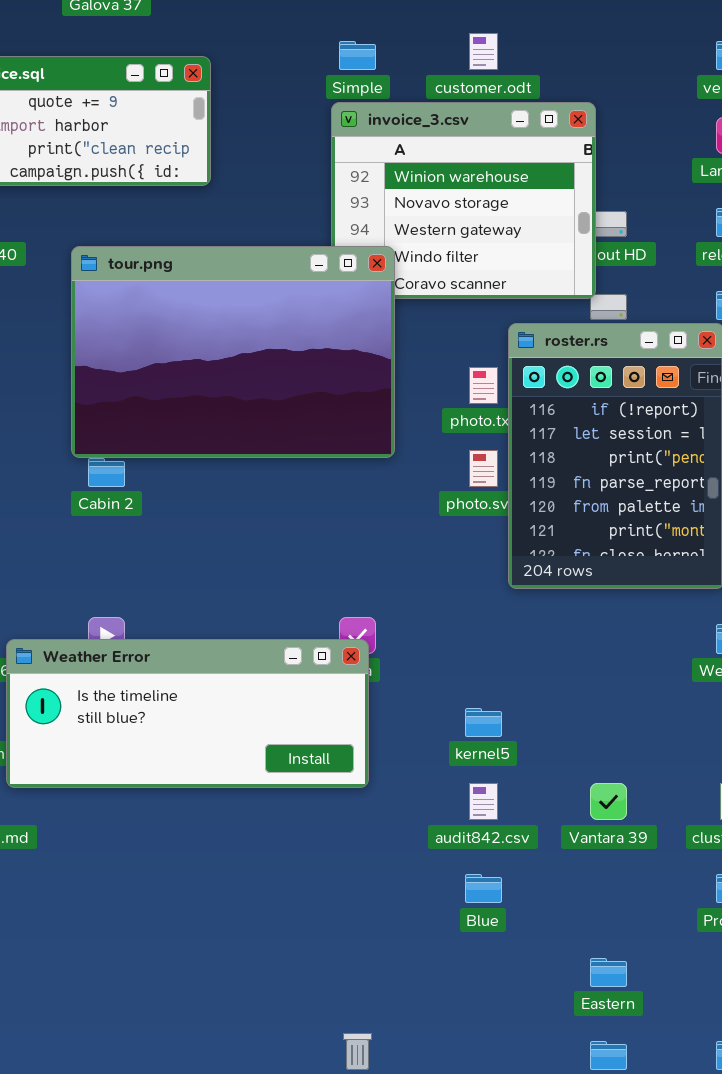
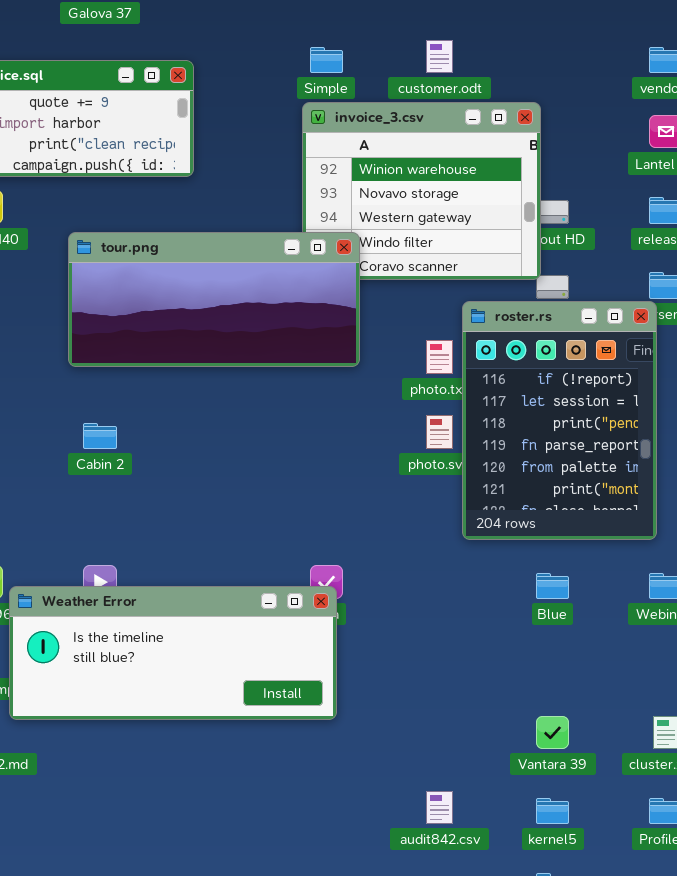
tour.png: [71,246,395,458] -> [68,232,360,367], resized
kernel5: [465,708,502,737] -> [536,798,569,824], moved
audit842.csv: [469,783,498,820] -> [426,791,453,824], moved
Blue: [465,874,502,903] -> [536,573,569,599], moved

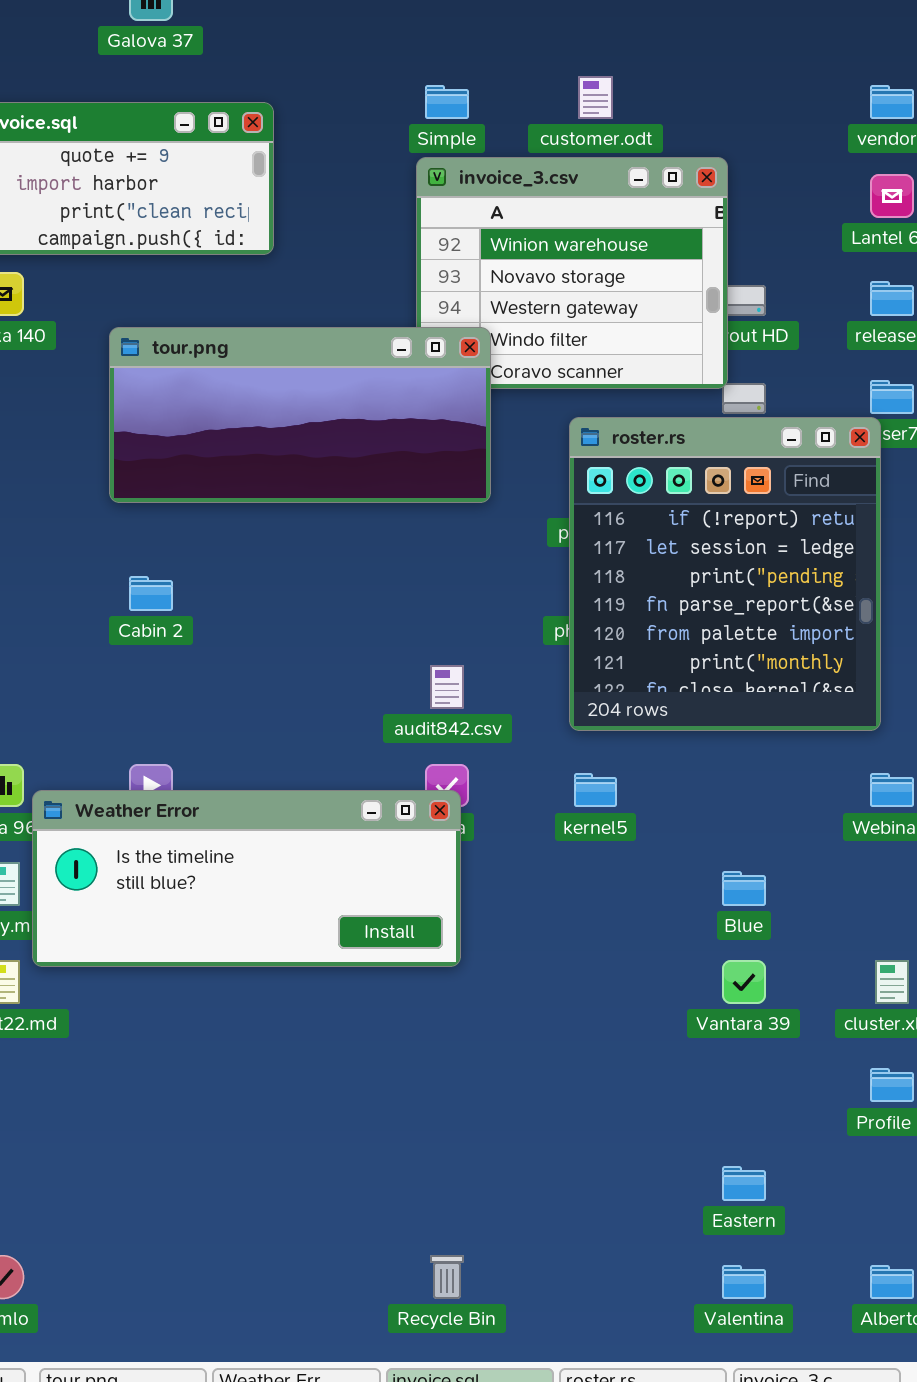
roster.rs: [462,301,657,540] -> [569,417,881,731], resized
Blue: [536,573,569,599] -> [722,871,766,906], moved
audit842.csv: [426,791,453,824] -> [430,665,464,709], moved
kernel5: [536,798,569,824] -> [574,773,617,807], moved

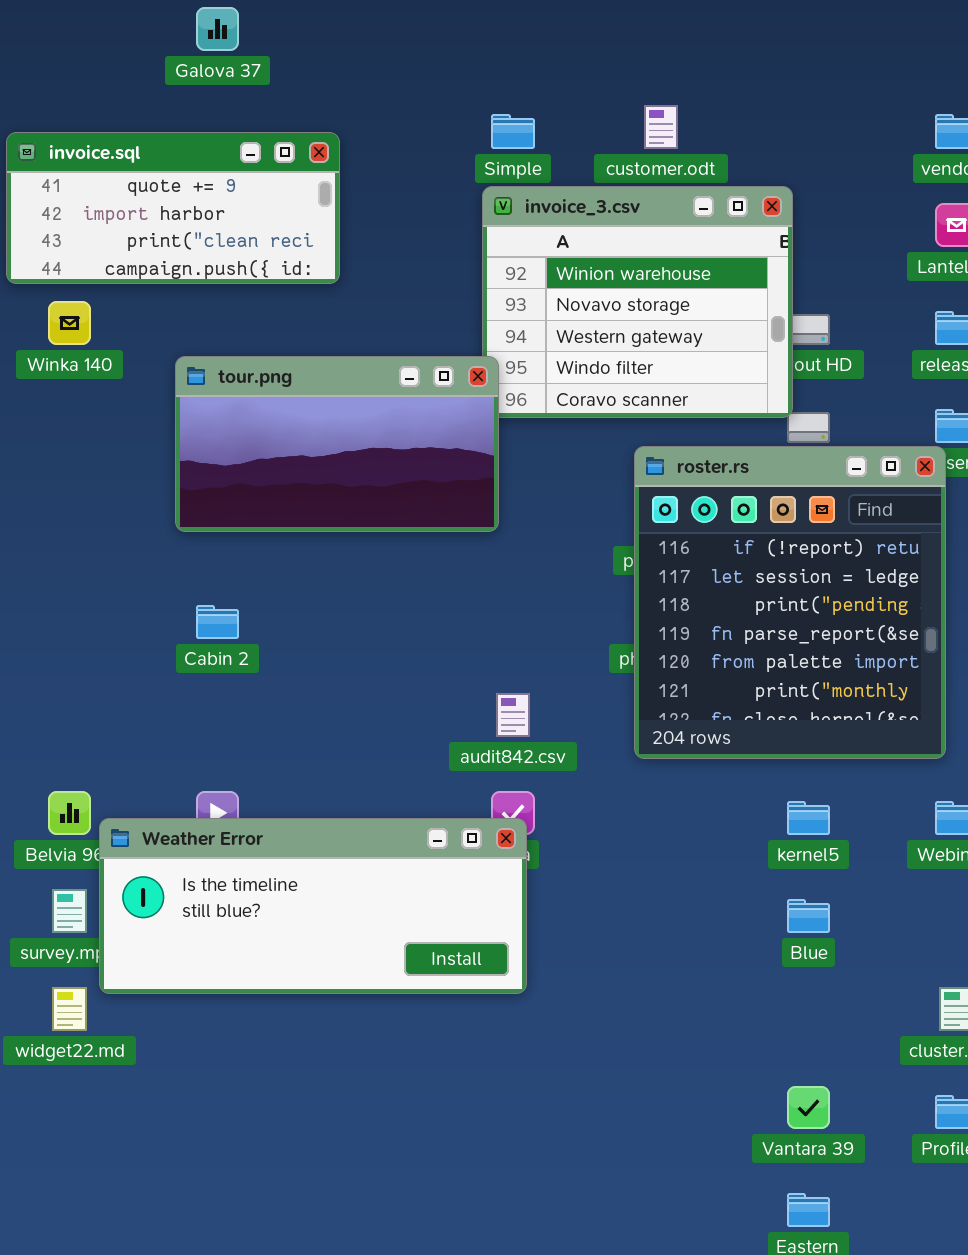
tour.png: [109,327,491,503] -> [175,356,499,532], resized
kernel5: [574,773,617,807] -> [787,801,830,835], moved
Vantara 39: [722,960,766,1004] -> [787,1086,830,1129], moved

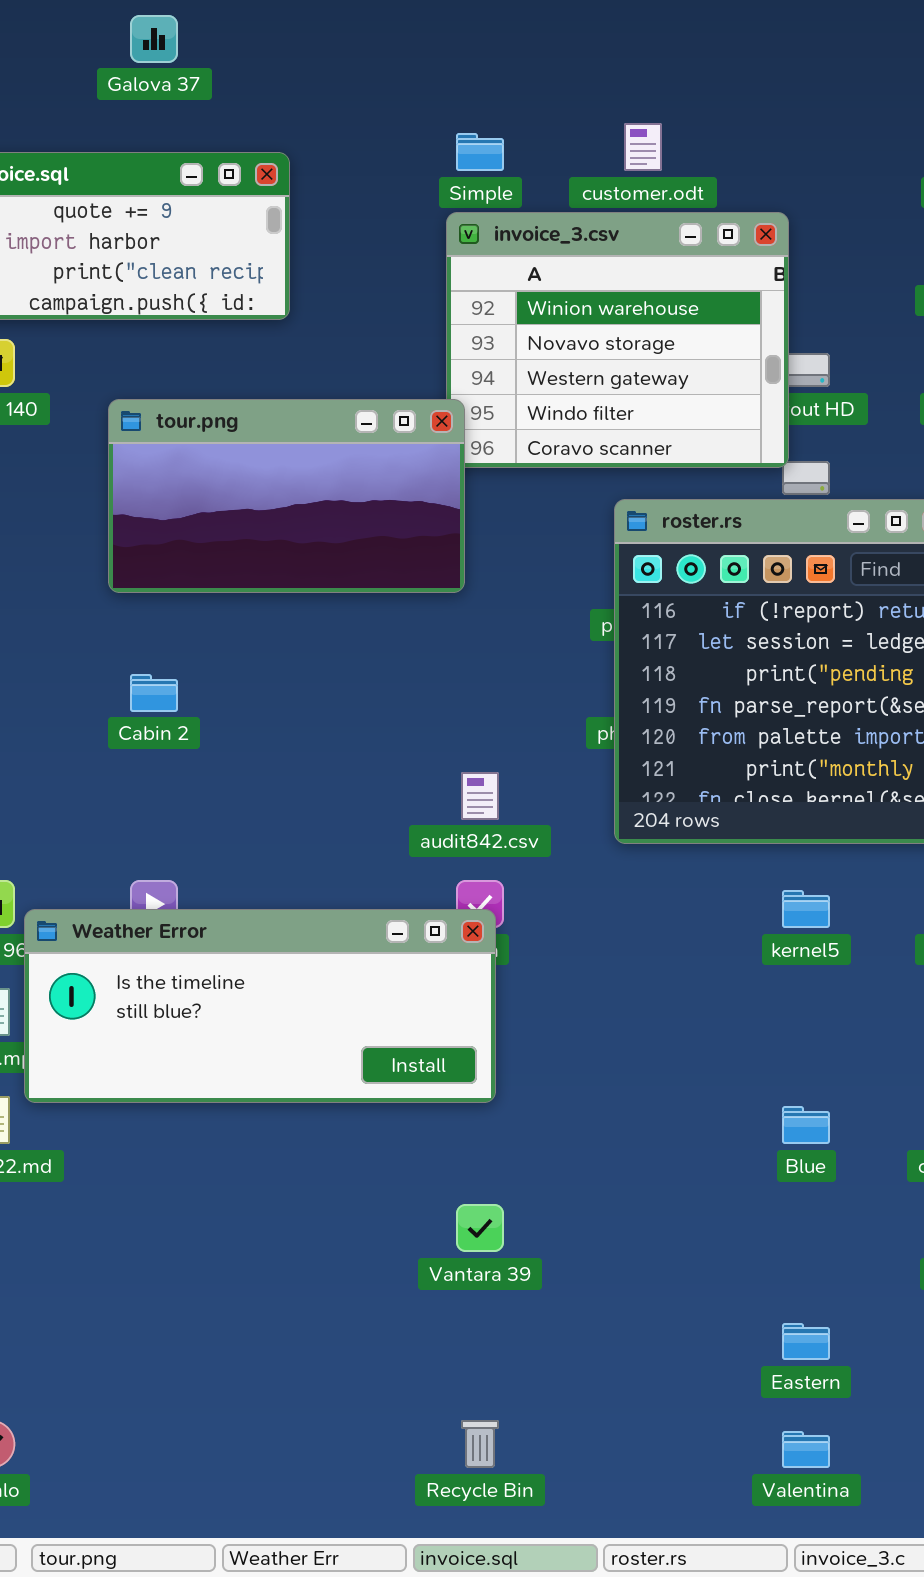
Blue: [787,899,830,933] -> [782,1106,830,1144], moved
Vantara 39: [787,1086,830,1129] -> [456,1204,504,1252], moved

